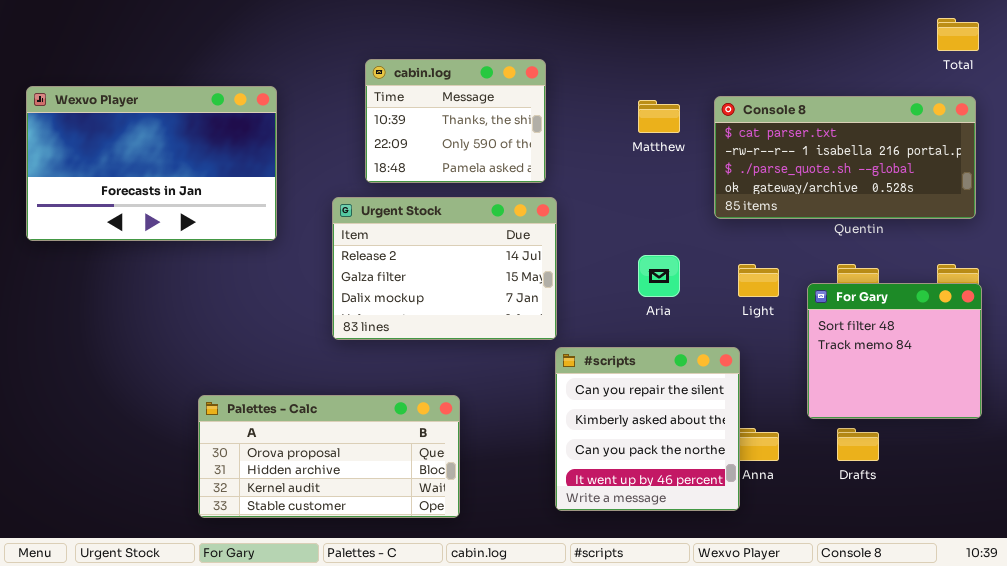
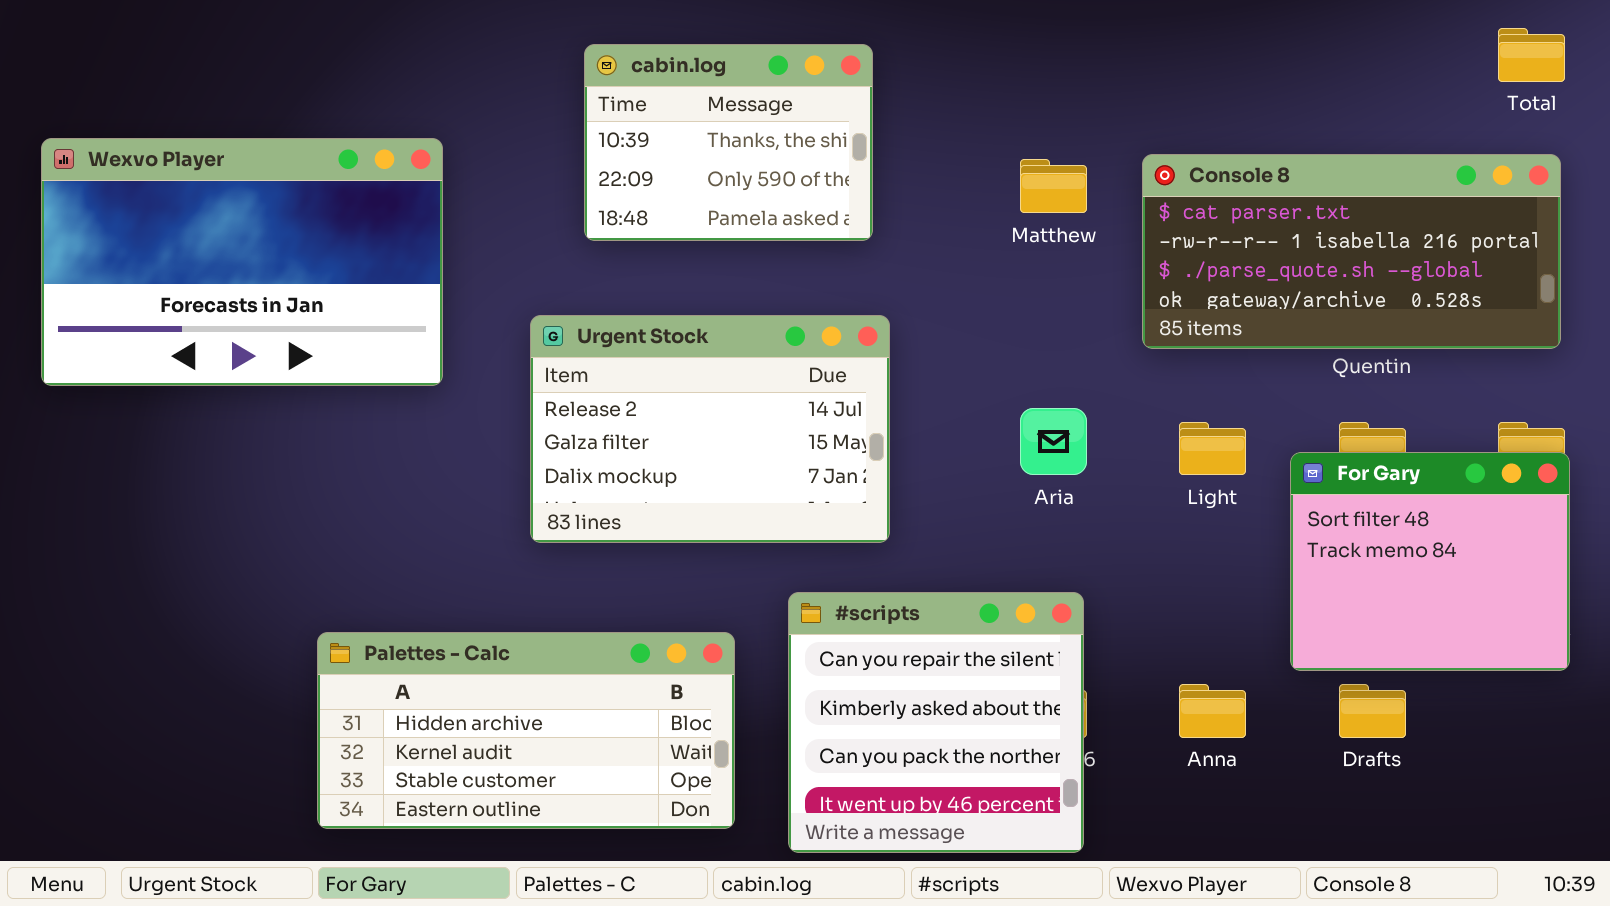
cabin.log: [365,59,546,183] -> [584,44,873,241], moved
#scripts: [555,347,740,511] -> [788,592,1084,853], moved
Palettes - Calc: [198,395,460,518] -> [317,632,735,829], scrolled down 1 row

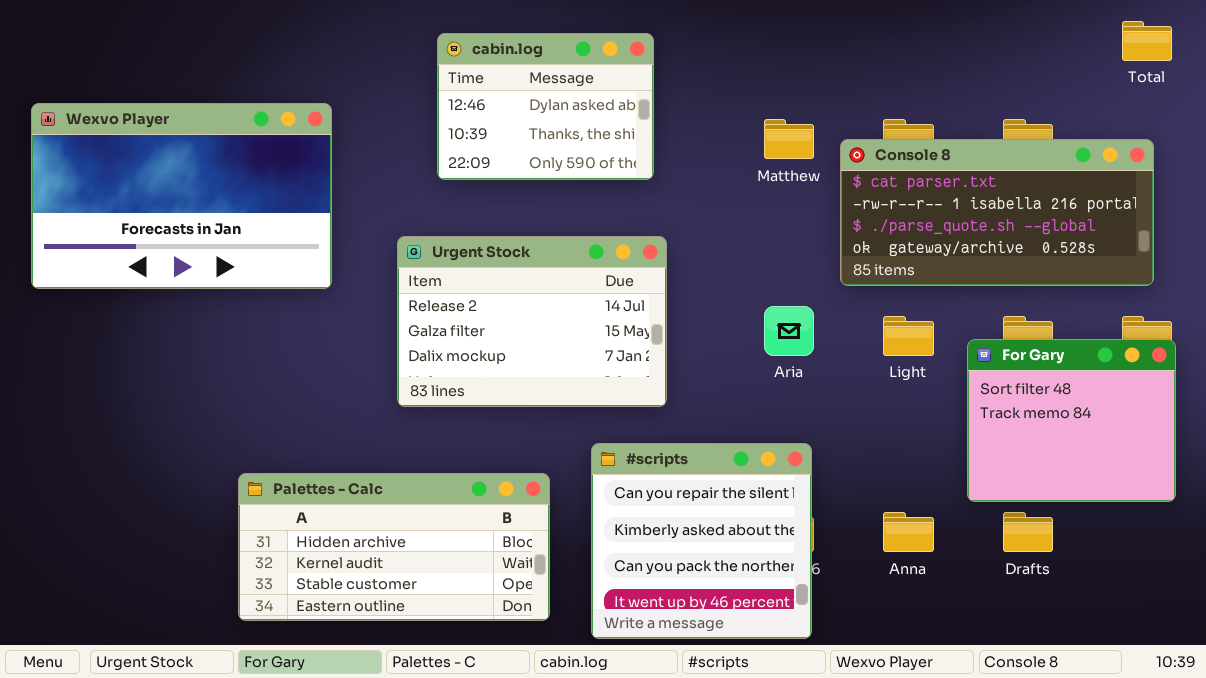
cabin.log: [584,44,873,241] -> [437,33,654,180], scrolled up 1 row
Console 8: [1142,154,1561,349] -> [840,139,1154,286], moved

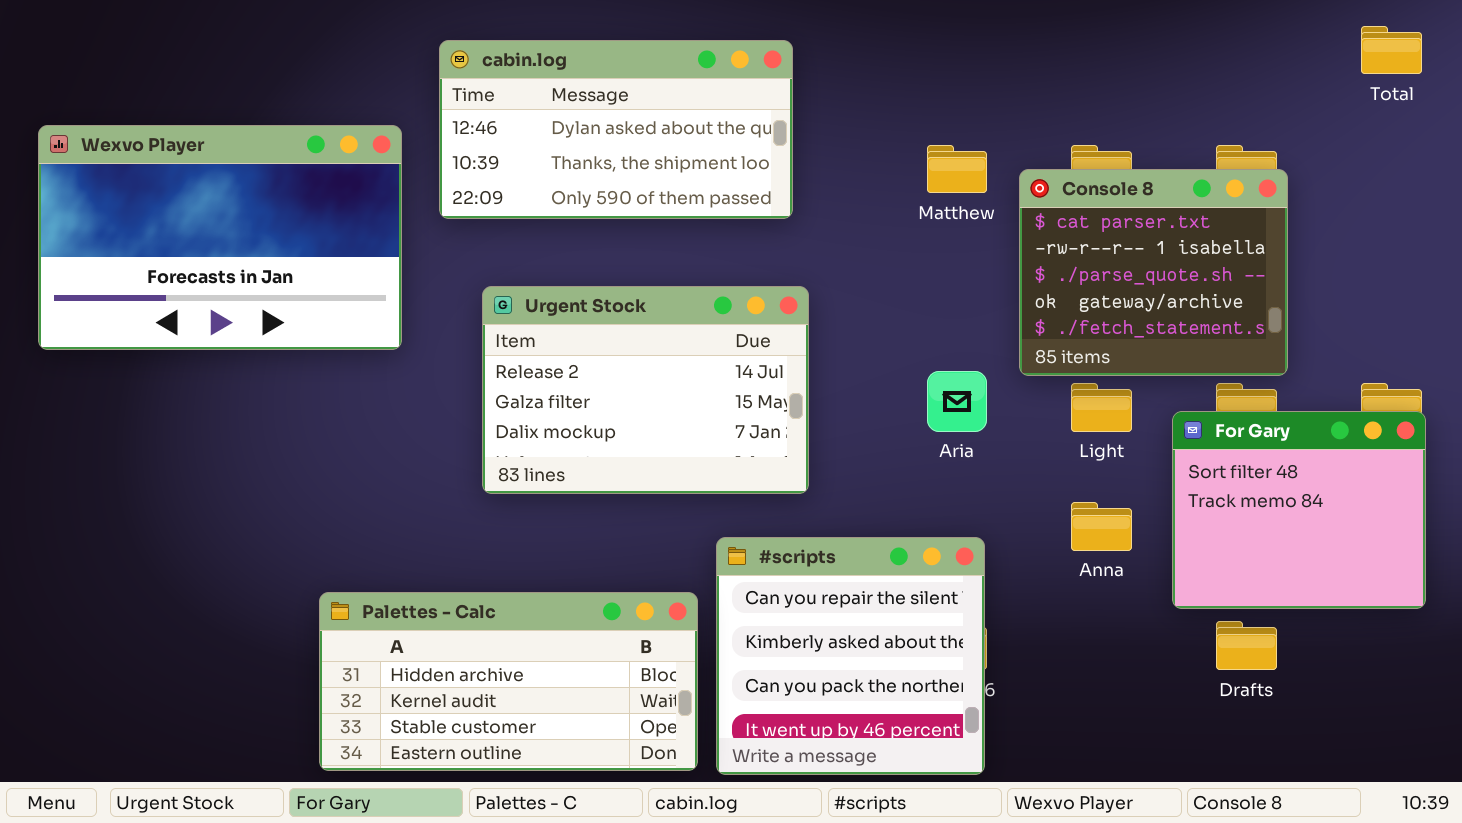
cabin.log: [437,33,654,180] -> [439,40,793,219], resized
Console 8: [840,139,1154,286] -> [1019,169,1288,376], resized
Palettes - Calc: [238,473,550,621] -> [319,592,698,771], moved
Anna: [883,512,934,552] -> [1071,502,1132,551], moved

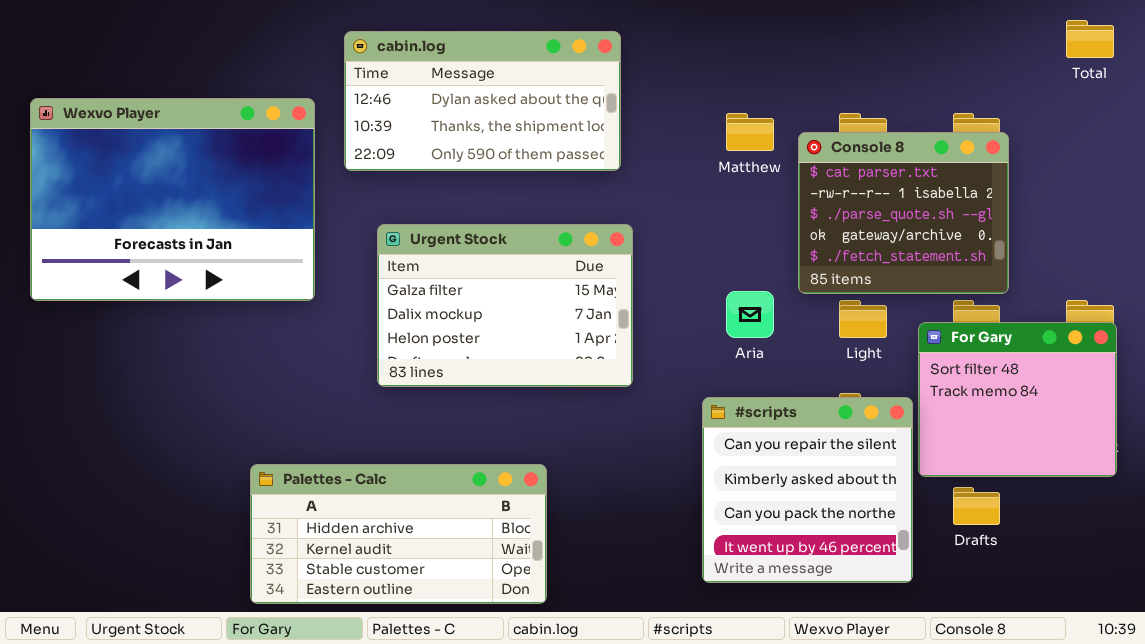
Wexvo Player: [38,125,402,350] -> [30,98,315,301], resized
Urgent Stock: [482,286,809,494] -> [377,224,633,387], scrolled down 1 row
#scripts: [716,537,985,775] -> [702,397,913,583], moved

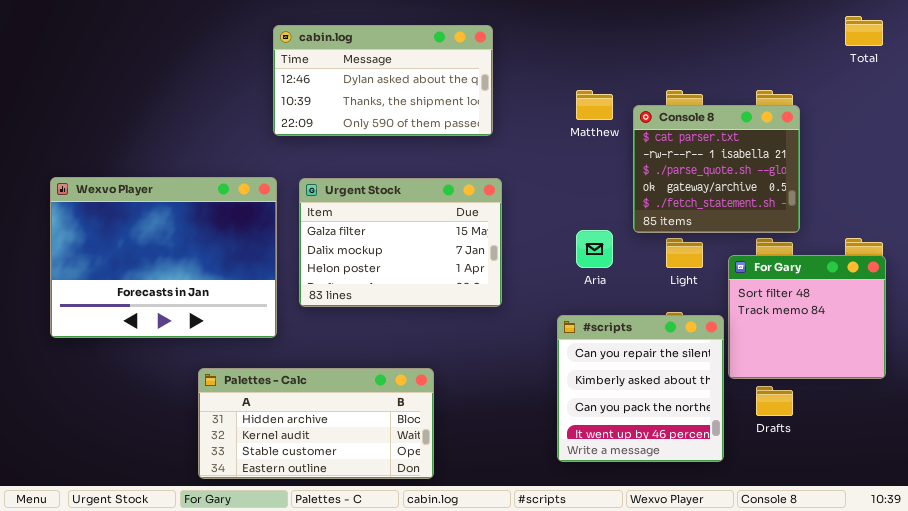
Wexvo Player: [30,98,315,301] -> [50,177,277,338], moved

